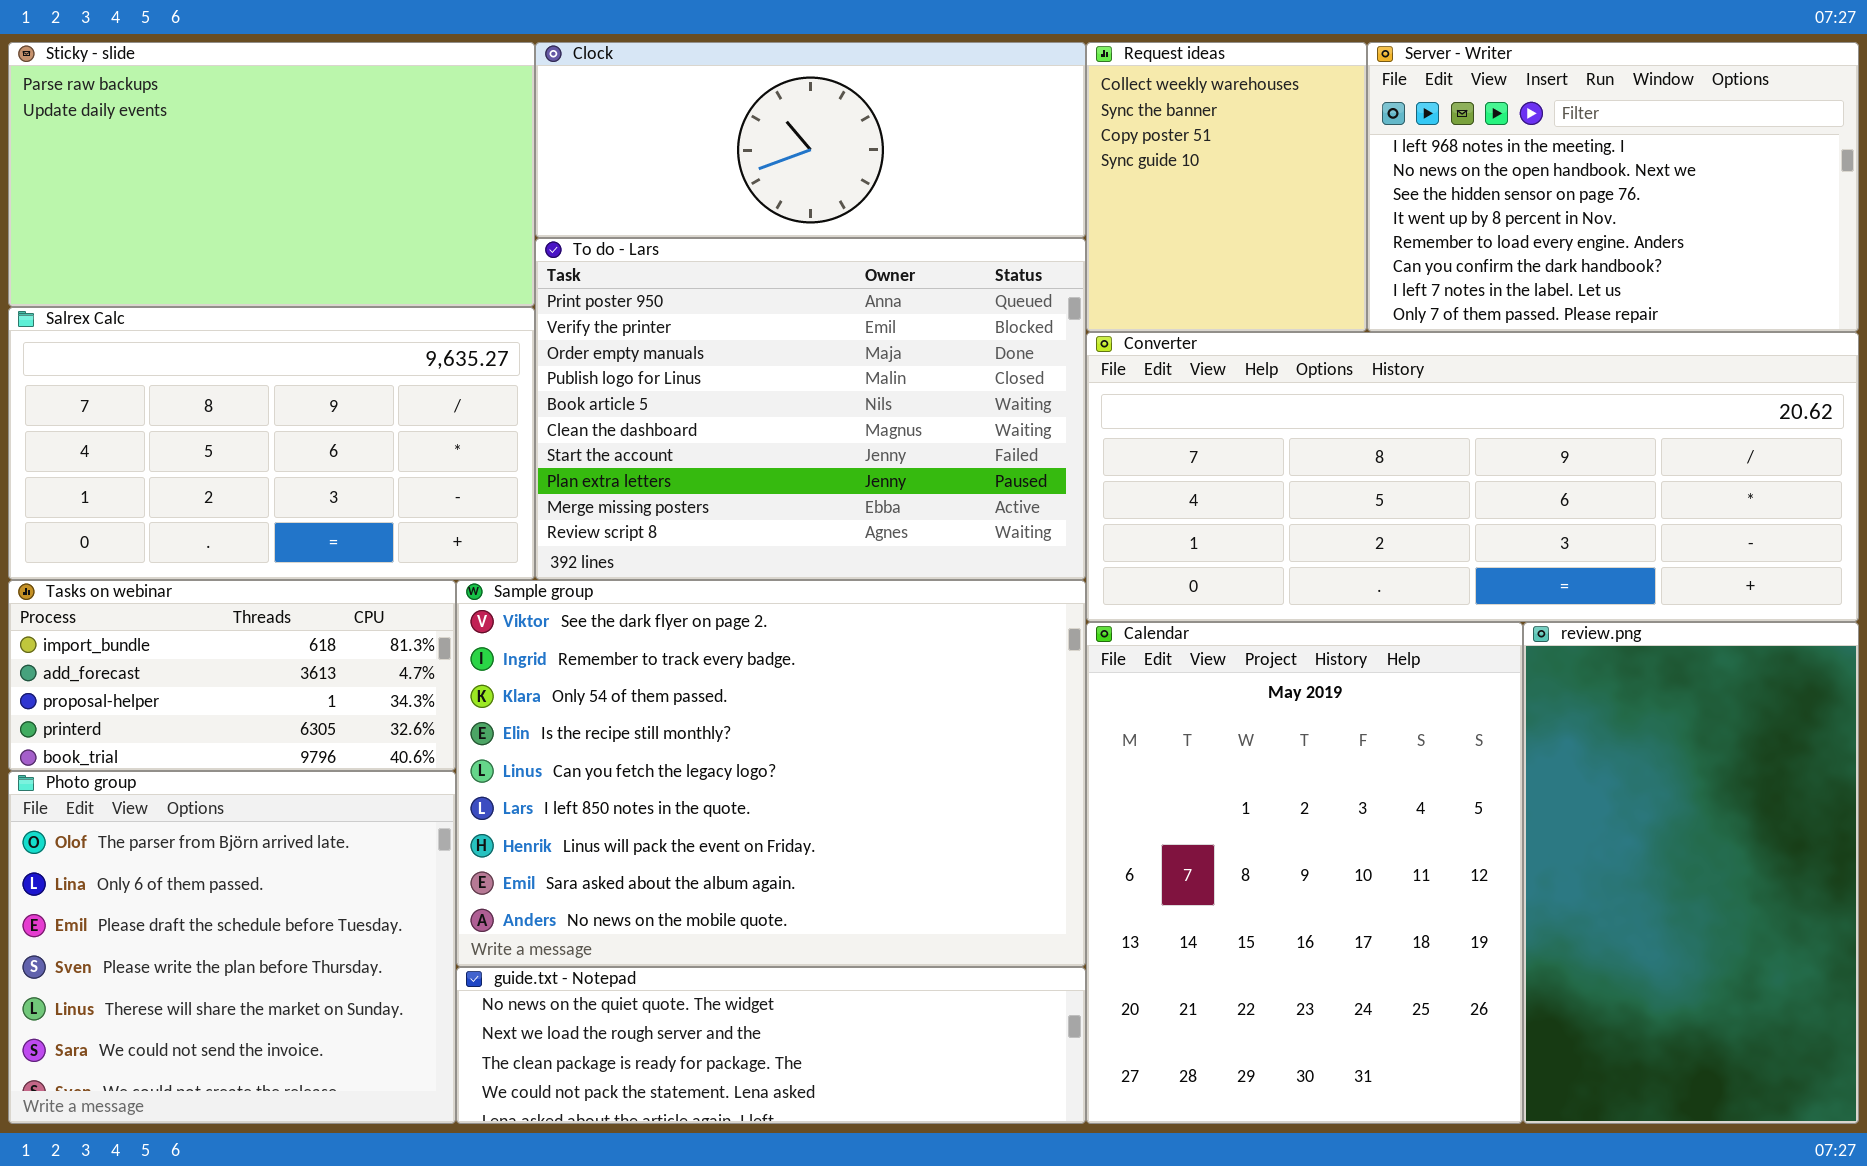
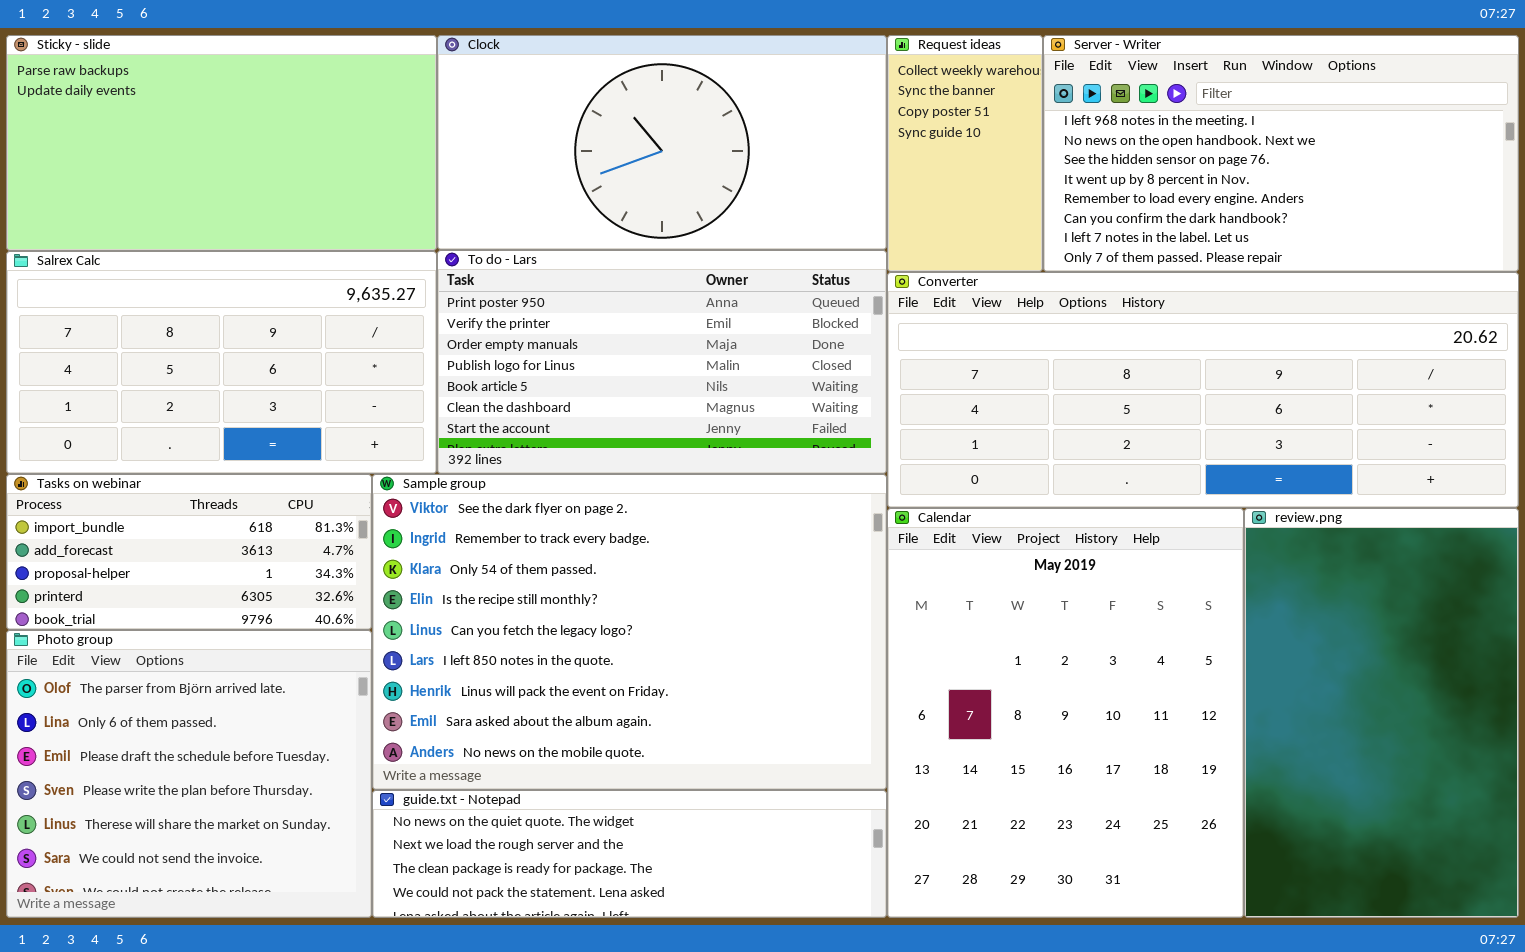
Clock: [535,42,1086,238] -> [437,35,887,250], resized
Request ideas: [1086,42,1367,332] -> [887,35,1043,272], resized
Server - Writer: [1367,42,1859,332] -> [1043,35,1519,272], resized
To do - Lars: [535,238,1086,580] -> [437,250,887,474], resized

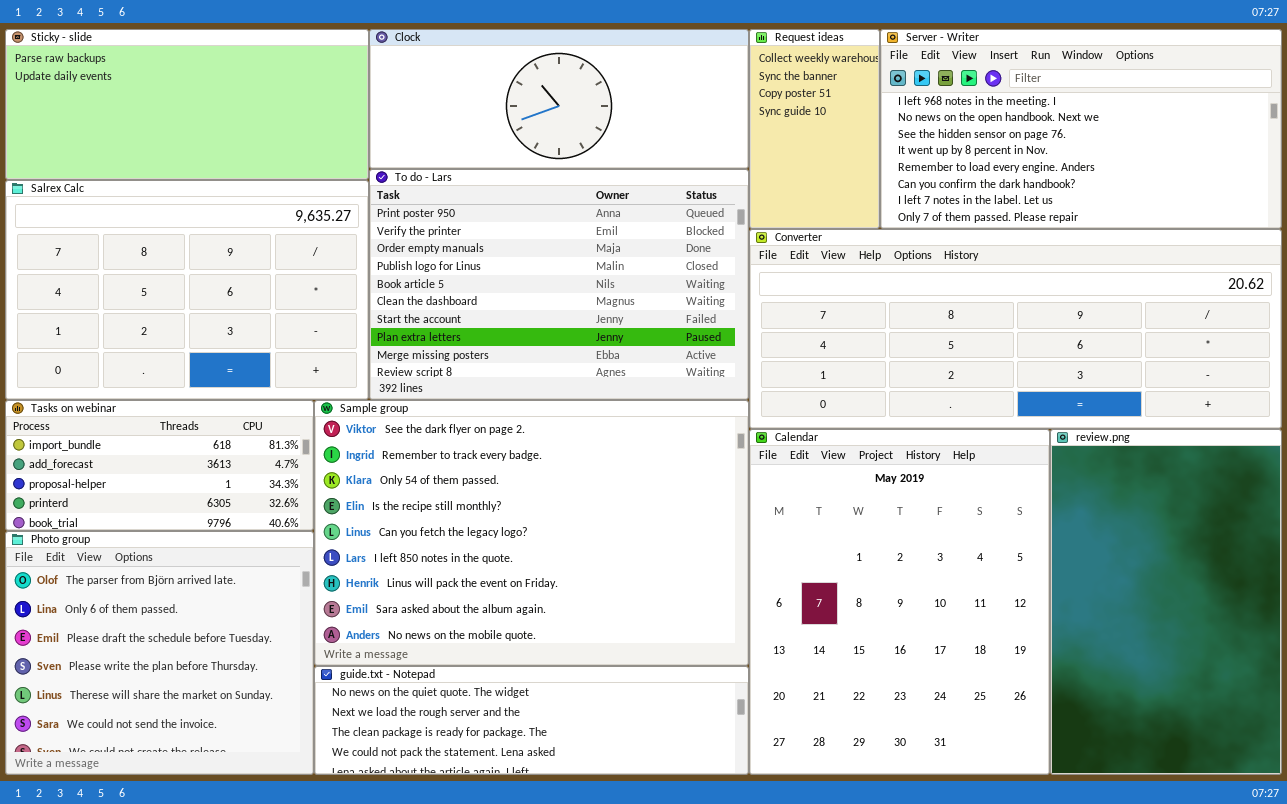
Sticky - slide: [6,35,437,251] -> [5,29,369,180], resized
Clock: [437,35,887,250] -> [369,29,749,169], resized
To do - Lars: [437,250,887,474] -> [369,169,749,400], resized
Salrex Calc: [6,251,437,474] -> [5,180,369,400], resized

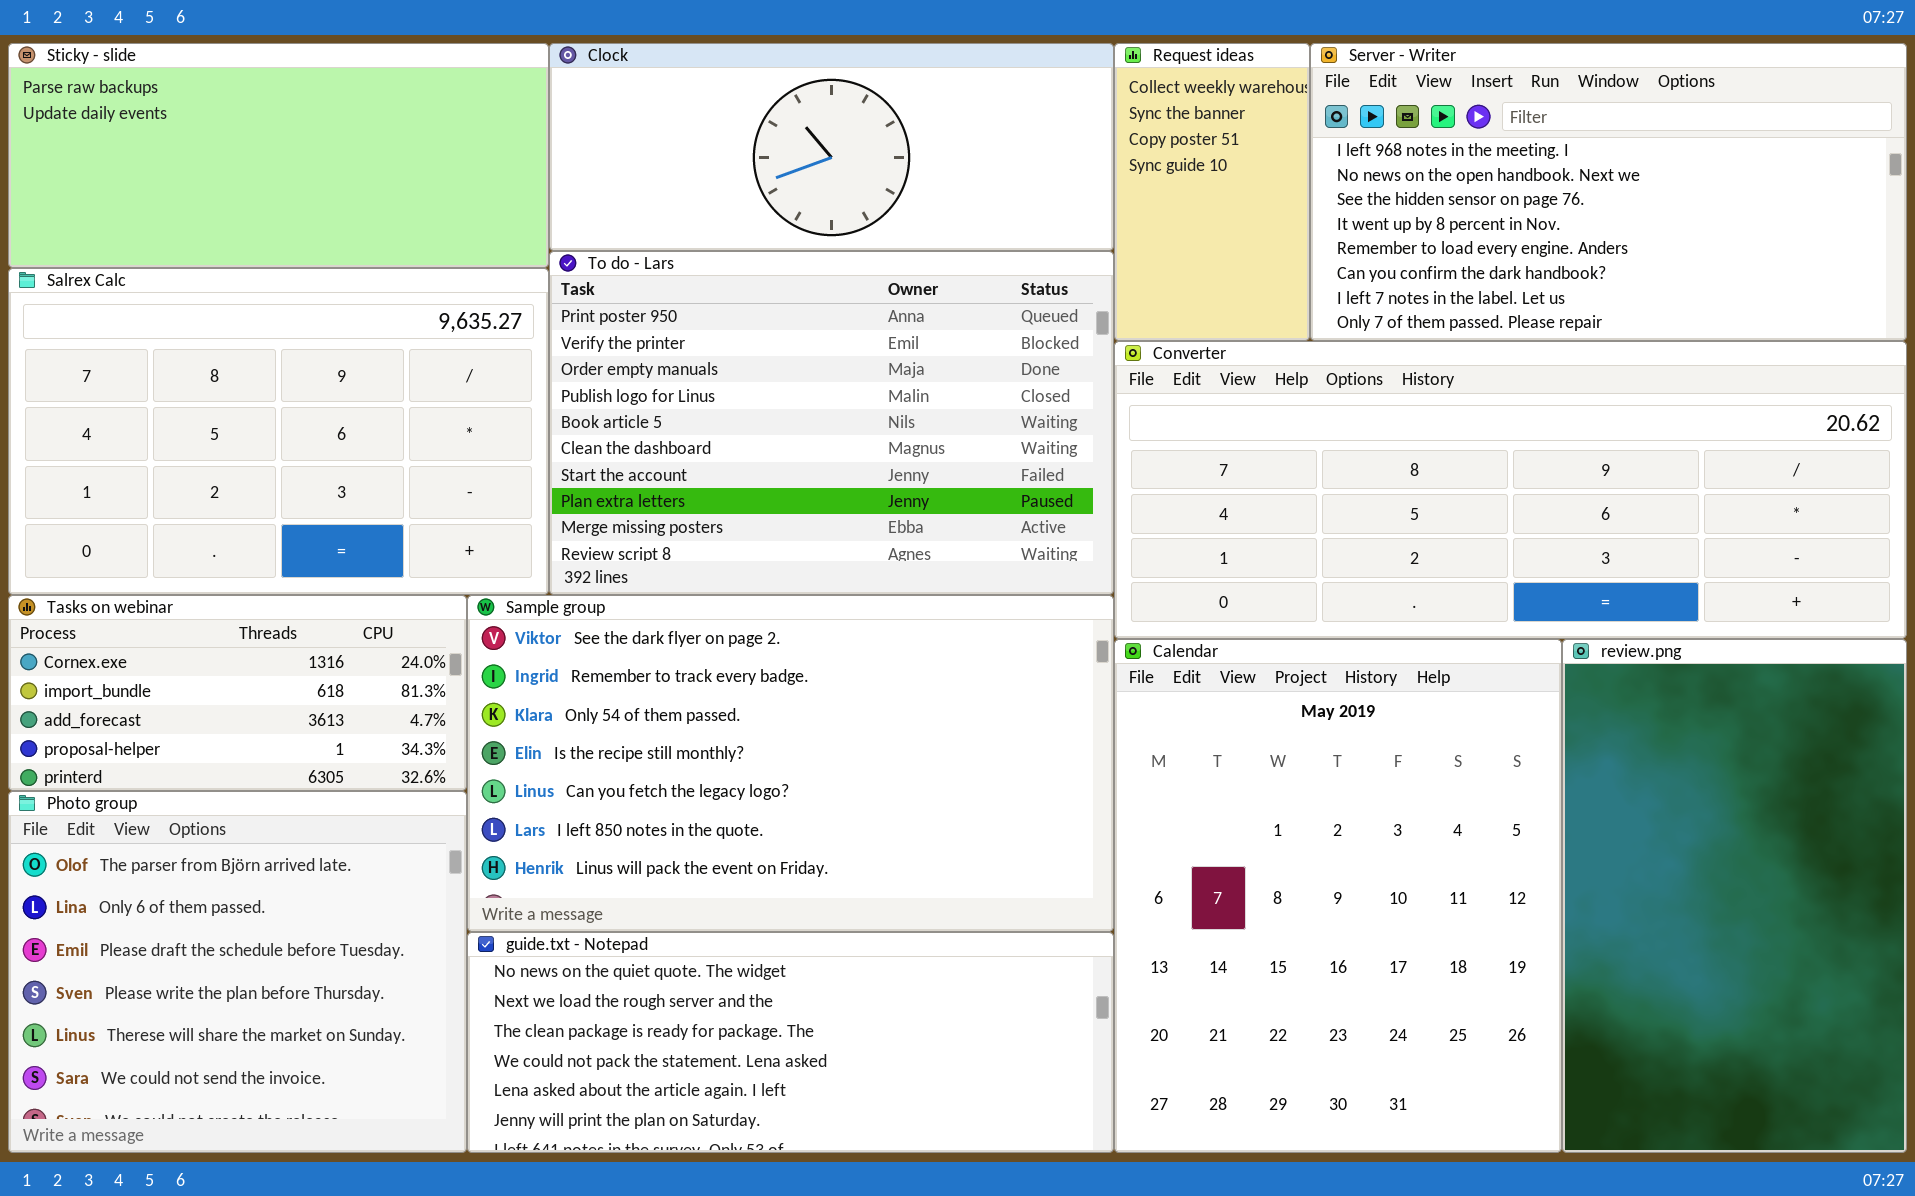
Tasks on webinar: [5,400,314,531] -> [8,595,467,791], scrolled up 1 row
Sample group: [314,400,749,666] -> [467,595,1114,932], resized
guide.txt - Notepad: [314,666,749,775] -> [467,932,1114,1153], resized

